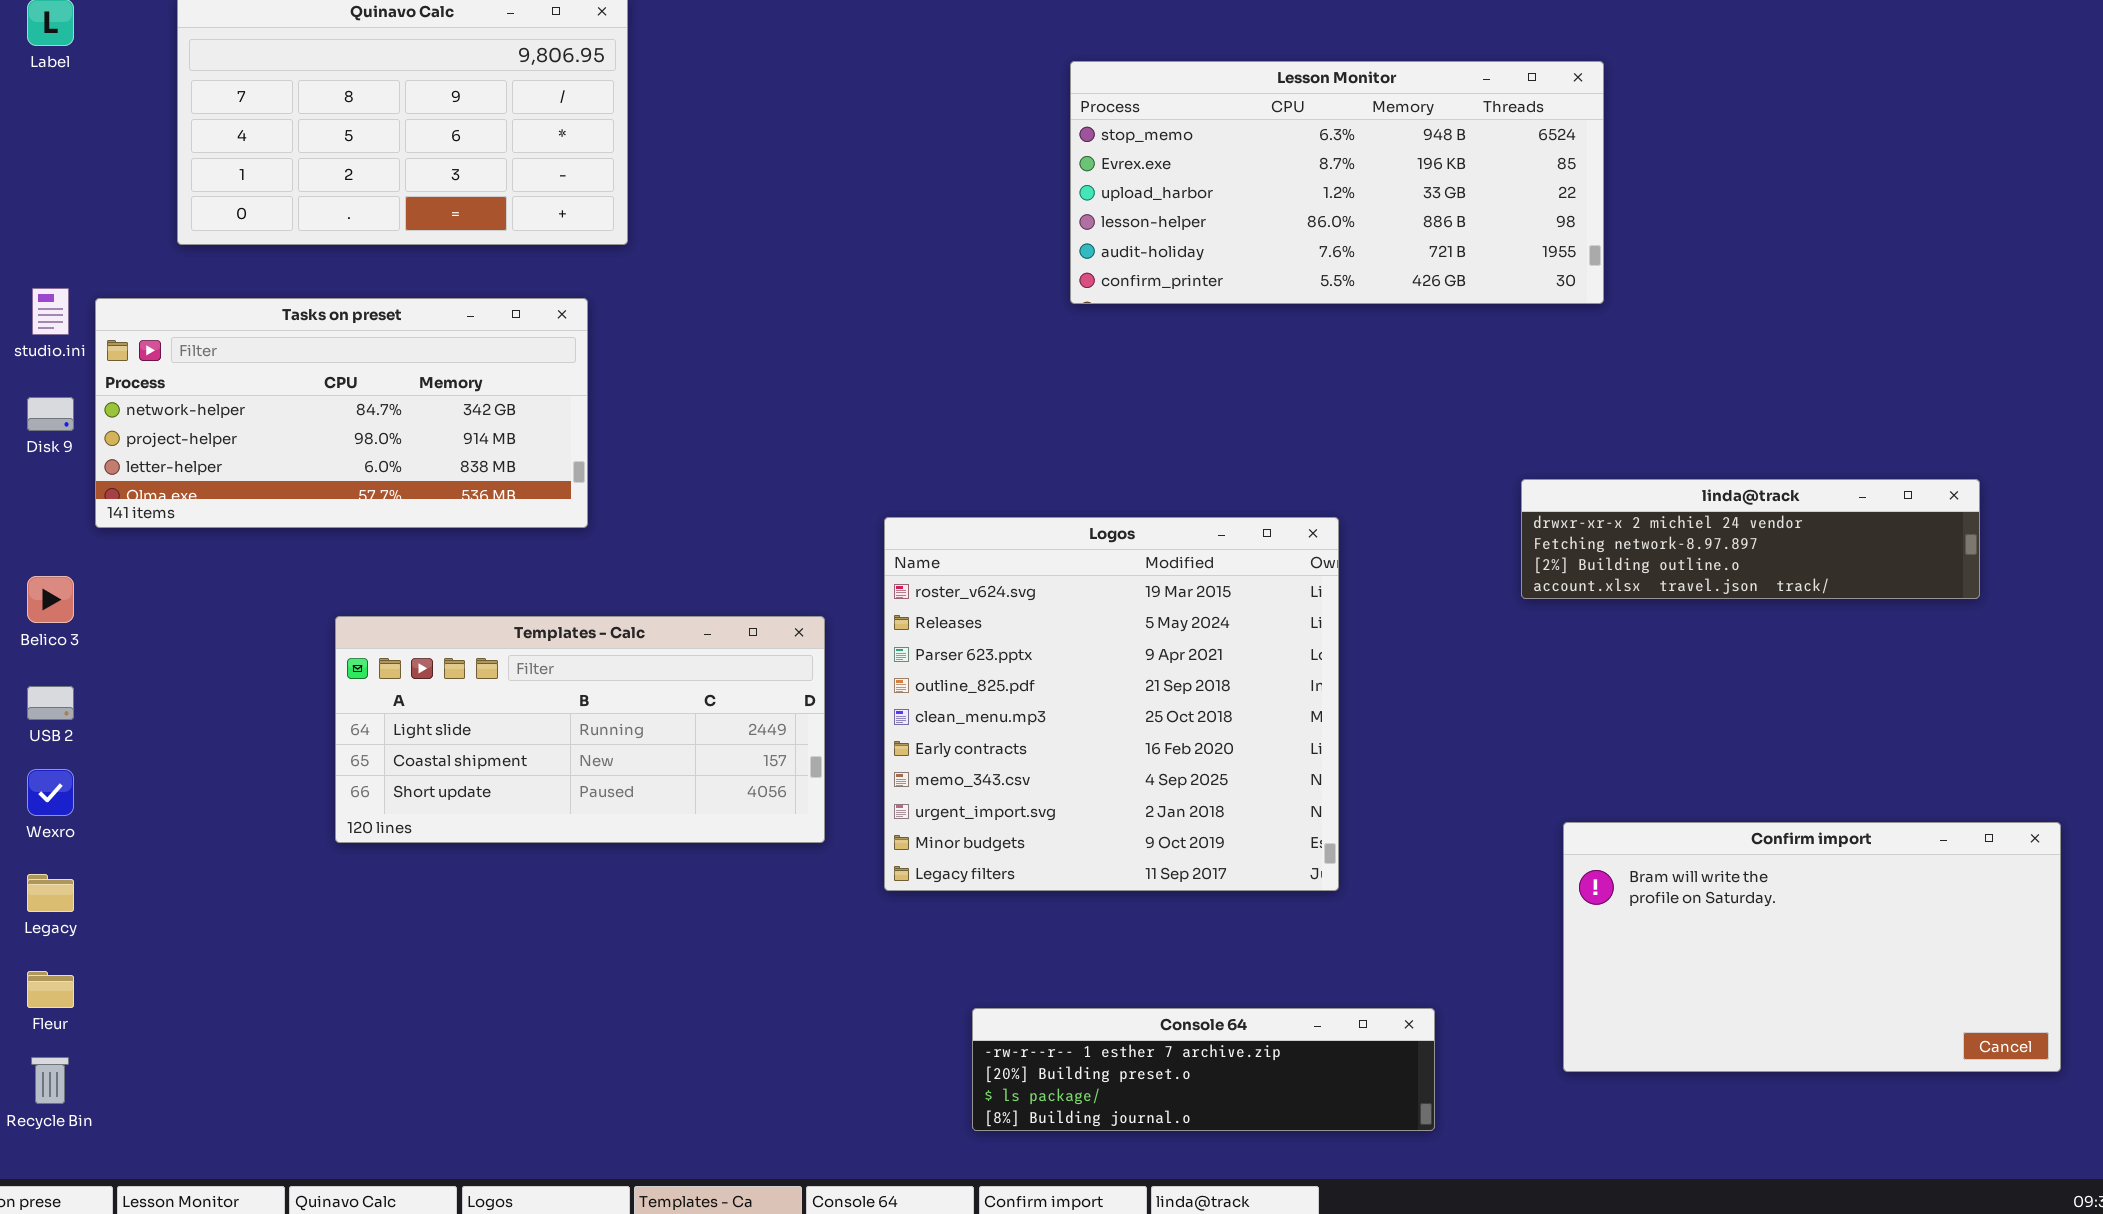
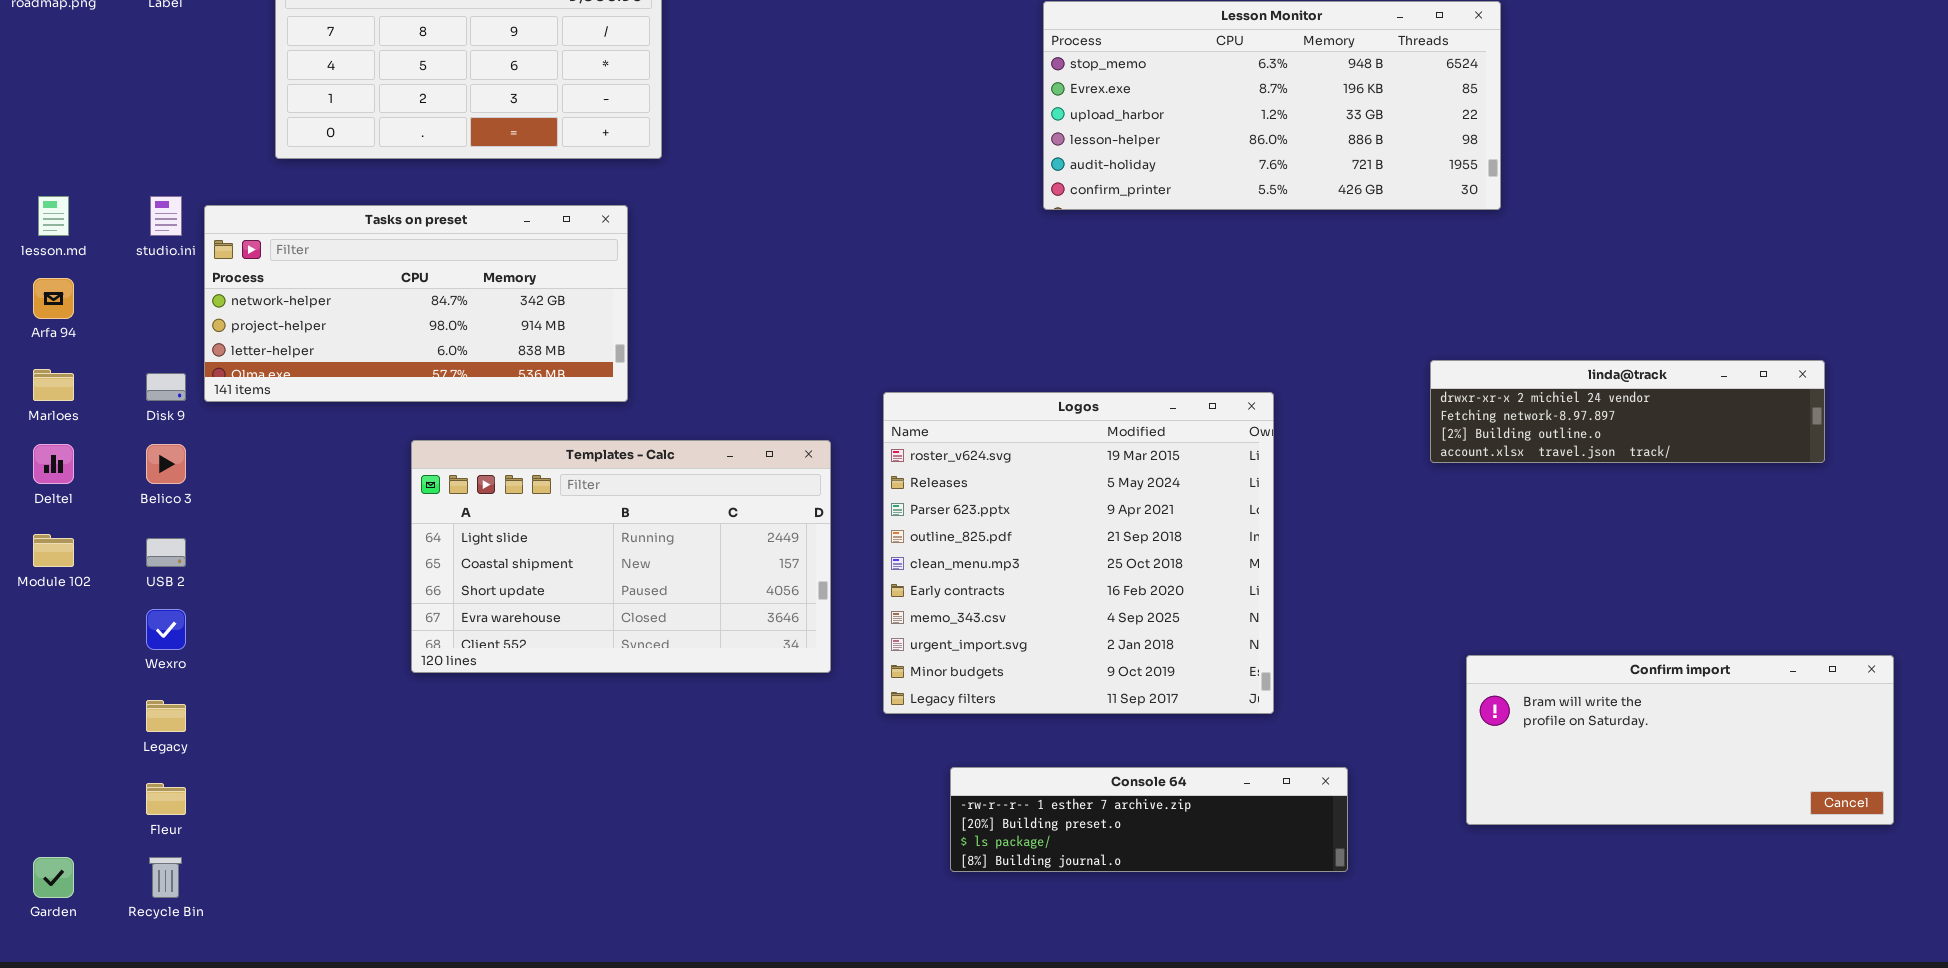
Disk 9: [27,397,74,431] -> [146,373,186,401], moved
Templates - Calc: [335,616,825,843] -> [411,440,831,673], resized
Confirm import: [1563,822,2061,1072] -> [1466,655,1894,825], resized
Console 64: [972,1008,1435,1131] -> [950,767,1348,872], moved

